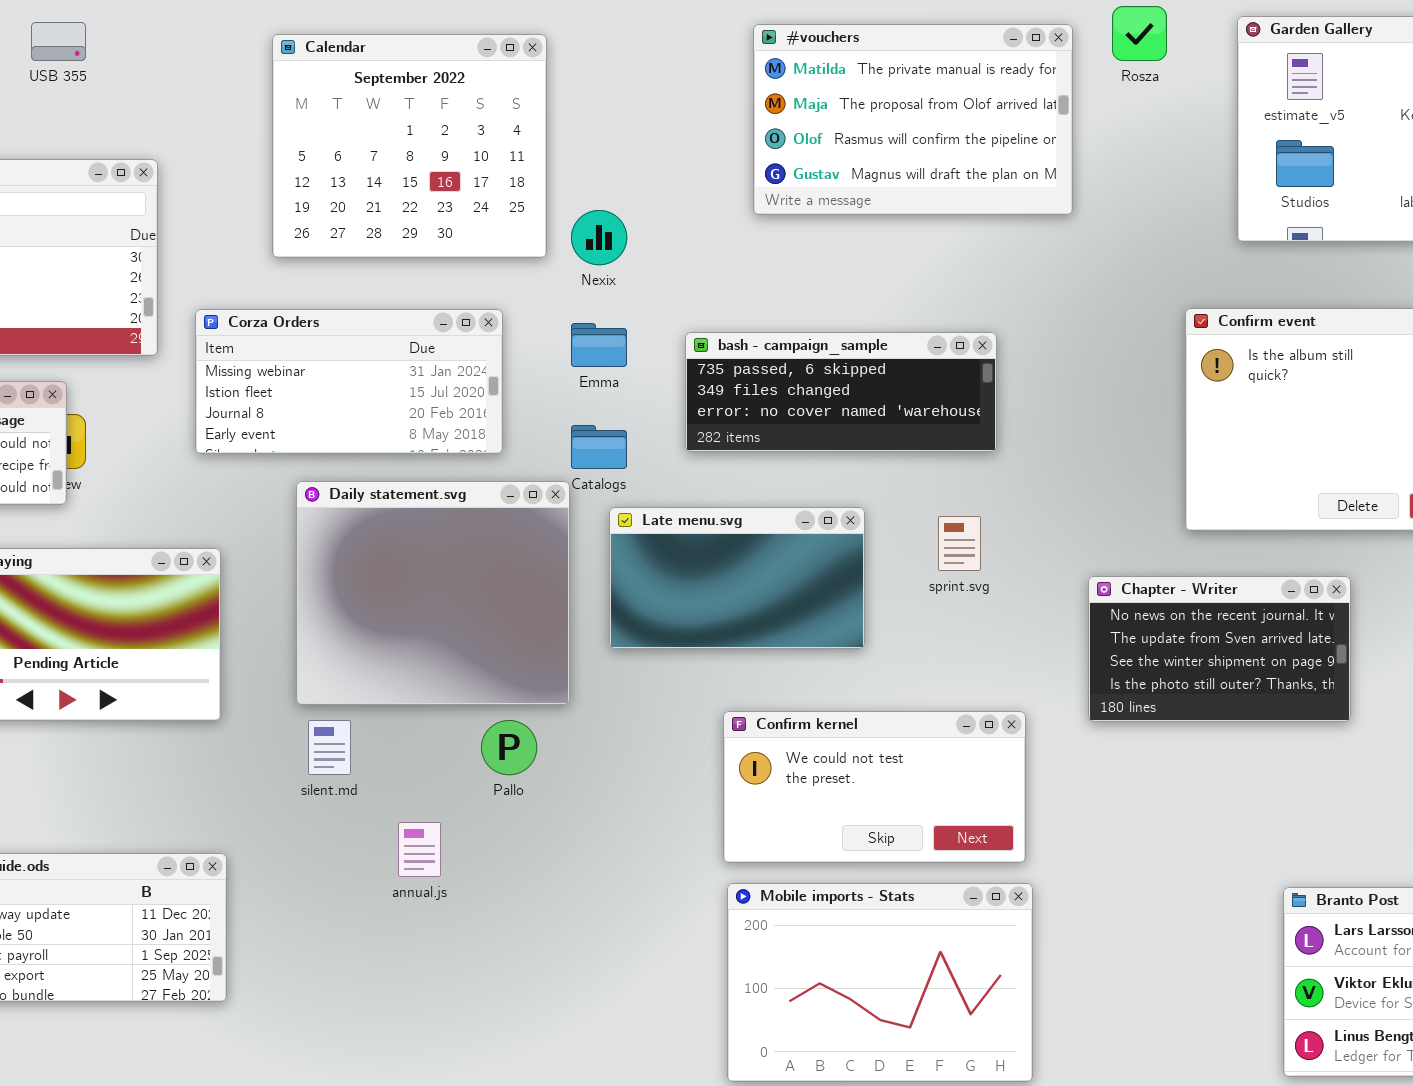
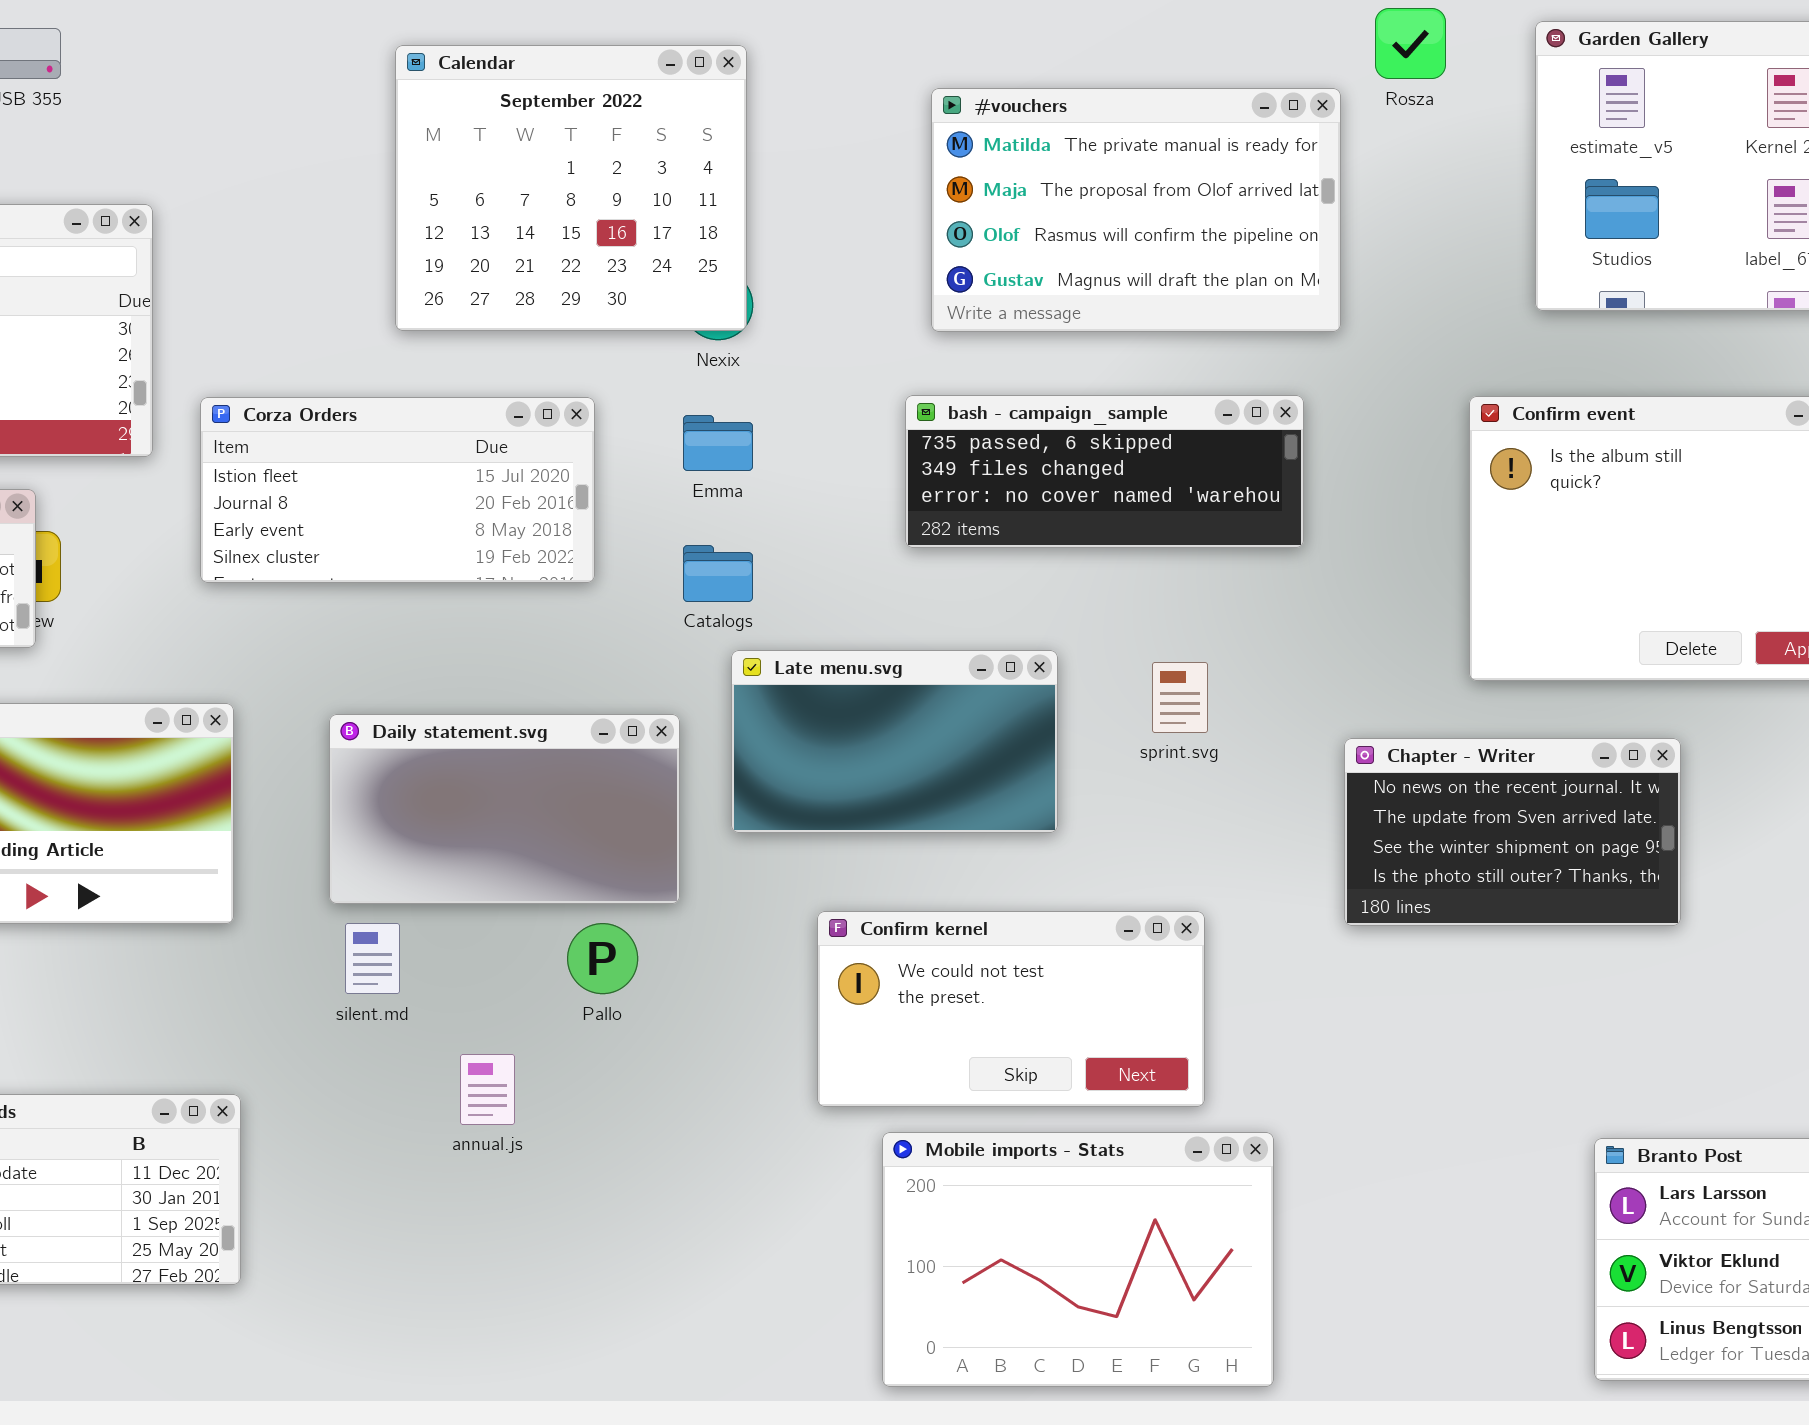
#vouchers: [753,24,1073,215] -> [931,88,1341,332], moved
Calendar: [272,34,547,258] -> [395,45,747,331], moved
Corza Orders: [195,309,503,454] -> [200,397,595,583], scrolled down 1 row
bash - campaign_sample: [685,332,997,452] -> [905,395,1304,548], moved
Daily statement.svg: [296,481,570,705] -> [329,714,680,904], resized
Confirm kernel: [723,711,1026,863] -> [817,911,1205,1107], moved

